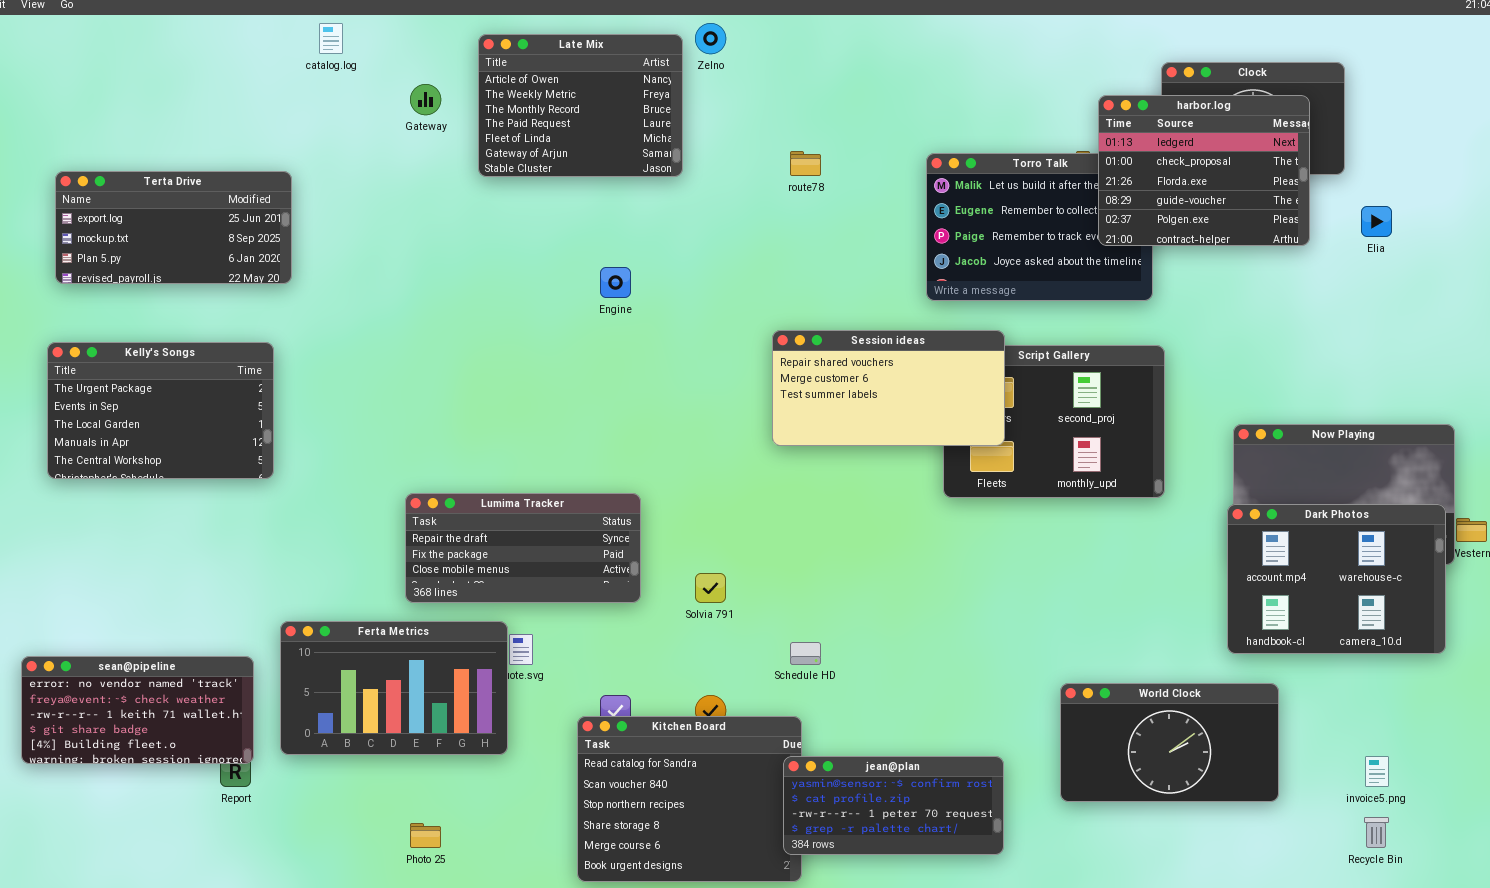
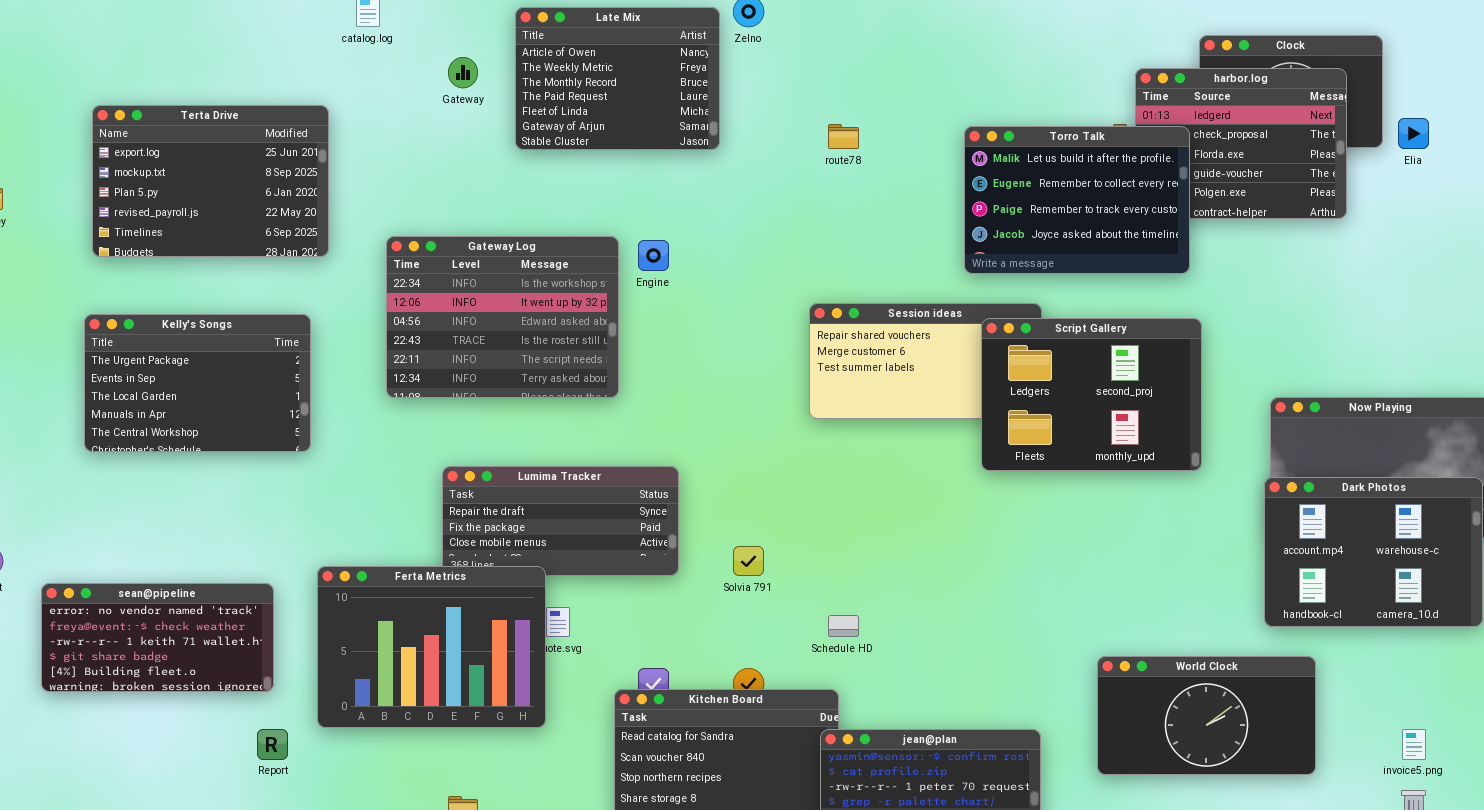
Torro Talk: [926,153,1153,301] -> [964,126,1190,274], raised
Terta Drive: [55,171,292,284] -> [92,105,329,257], resized
Elia: [1361,206,1392,237] -> [1398,118,1429,149], moved
Gateway Log: none -> [386,236,619,398], opened
Script Gallery: [943,345,1165,498] -> [981,318,1202,471], raised
Ferta Metrics: [280,621,508,755] -> [317,566,546,728], resized
sean@pipeline: [21,656,254,764] -> [41,583,274,692], moved

